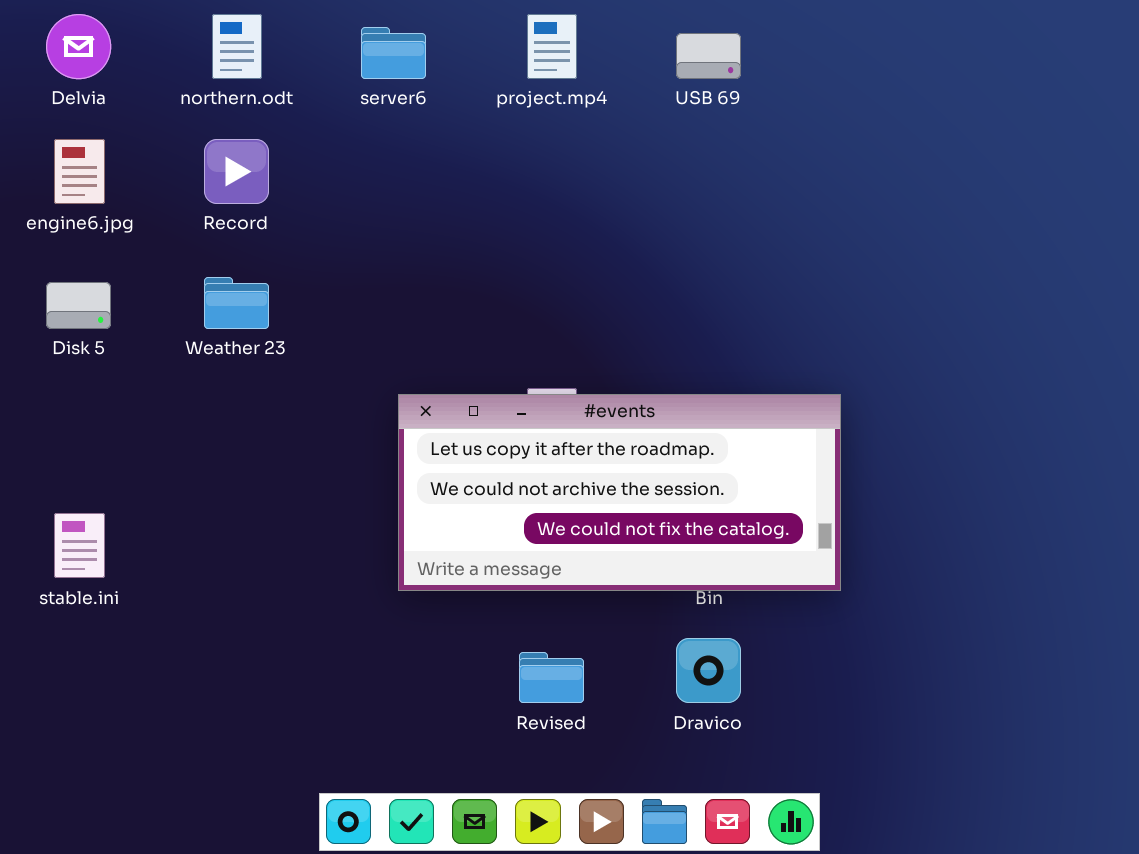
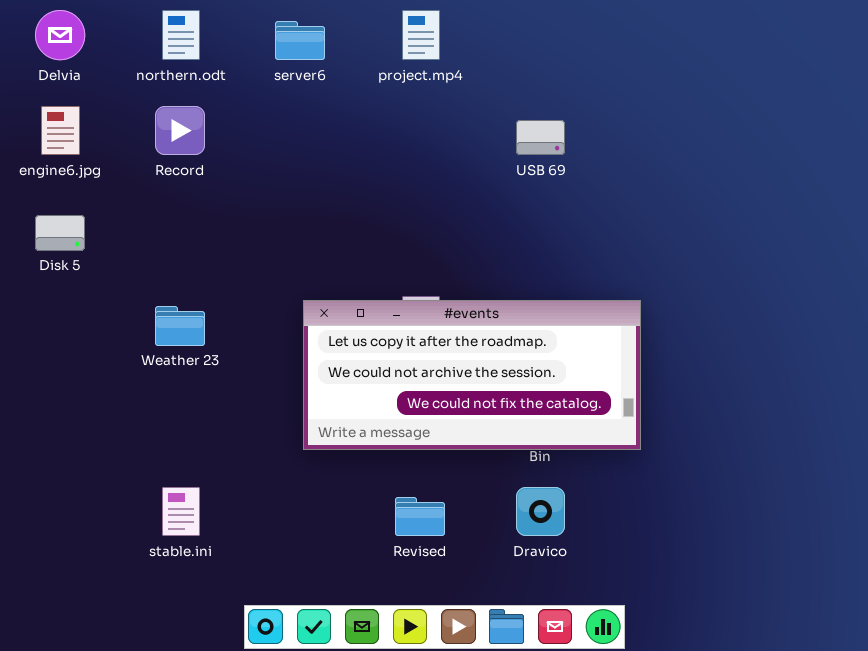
USB 69: [676,33,741,79] -> [516,120,565,155], moved
Weather 23: [204,277,269,329] -> [155,306,205,346], moved
stable.ini: [54,513,105,578] -> [162,487,200,536], moved

